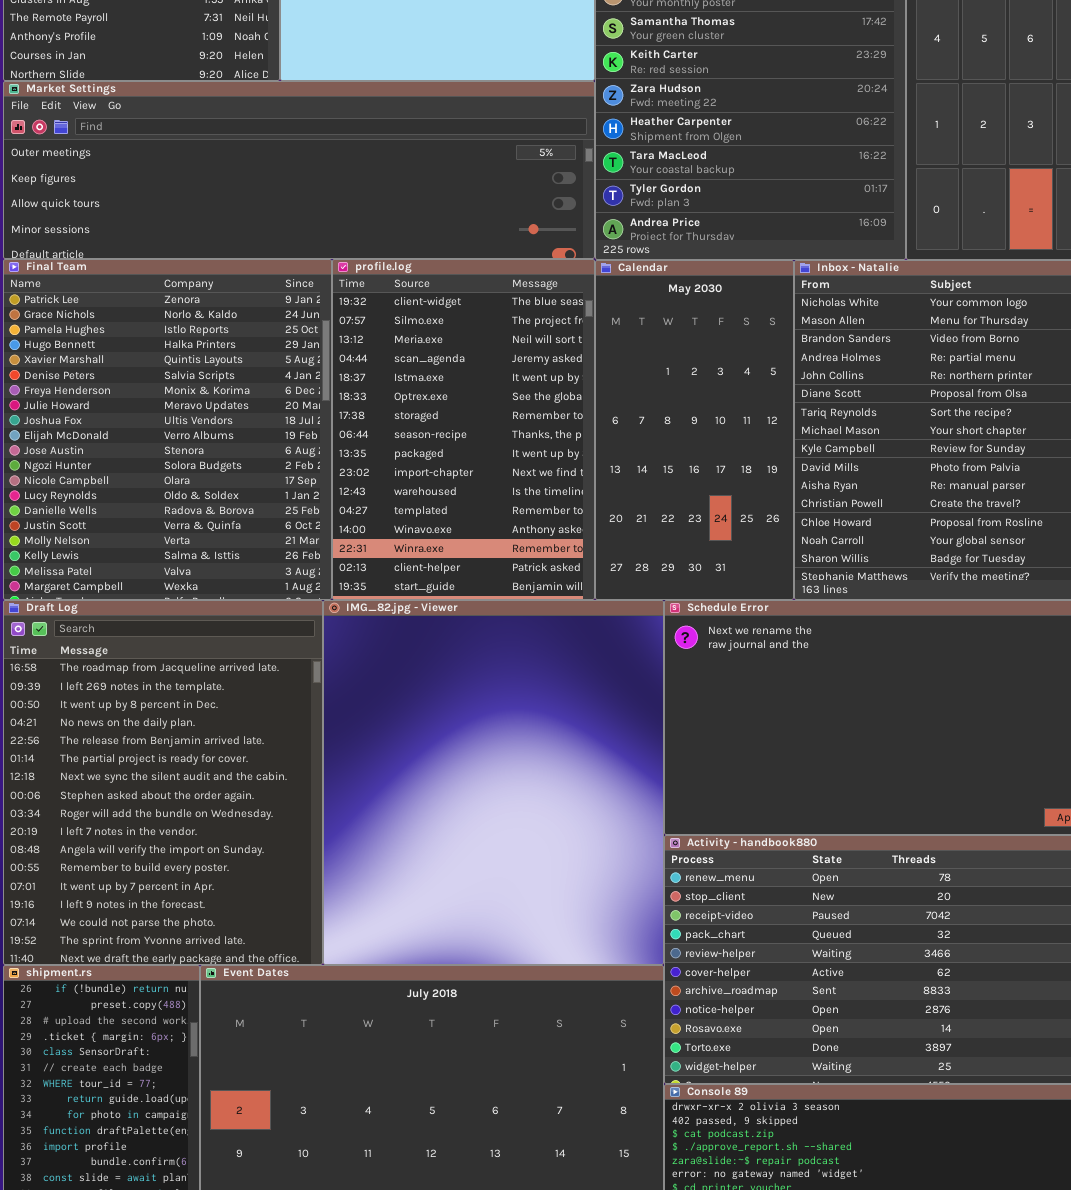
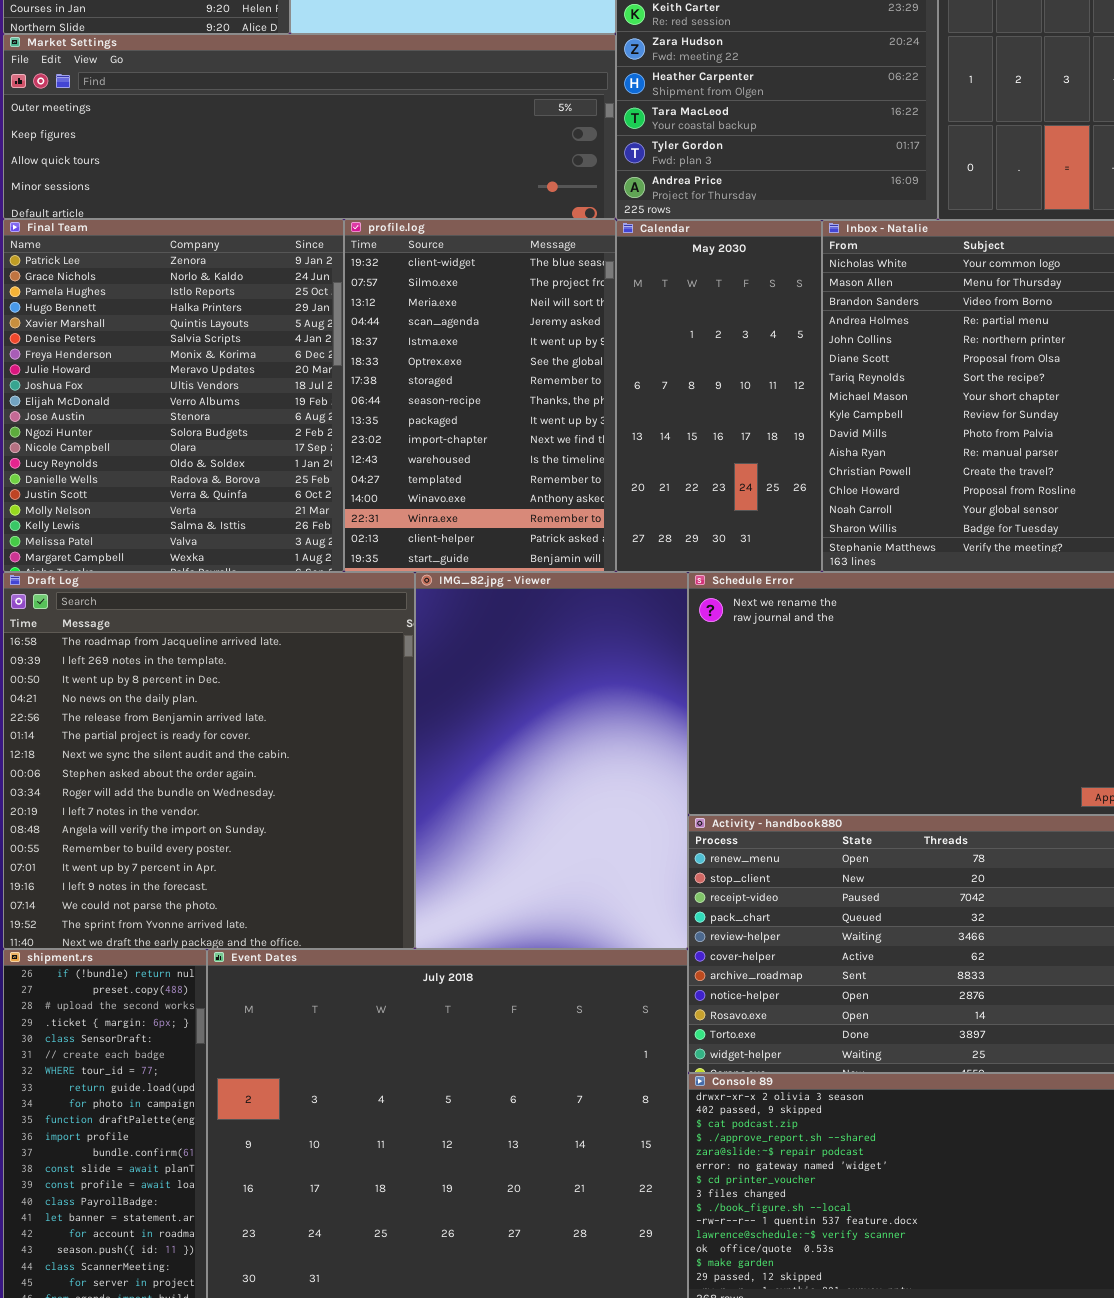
Draft Log: [3,600,323,965] -> [3,572,415,949], resized
IMG_82.jpg - Viewer: [323,600,664,965] -> [415,572,688,949], resized

